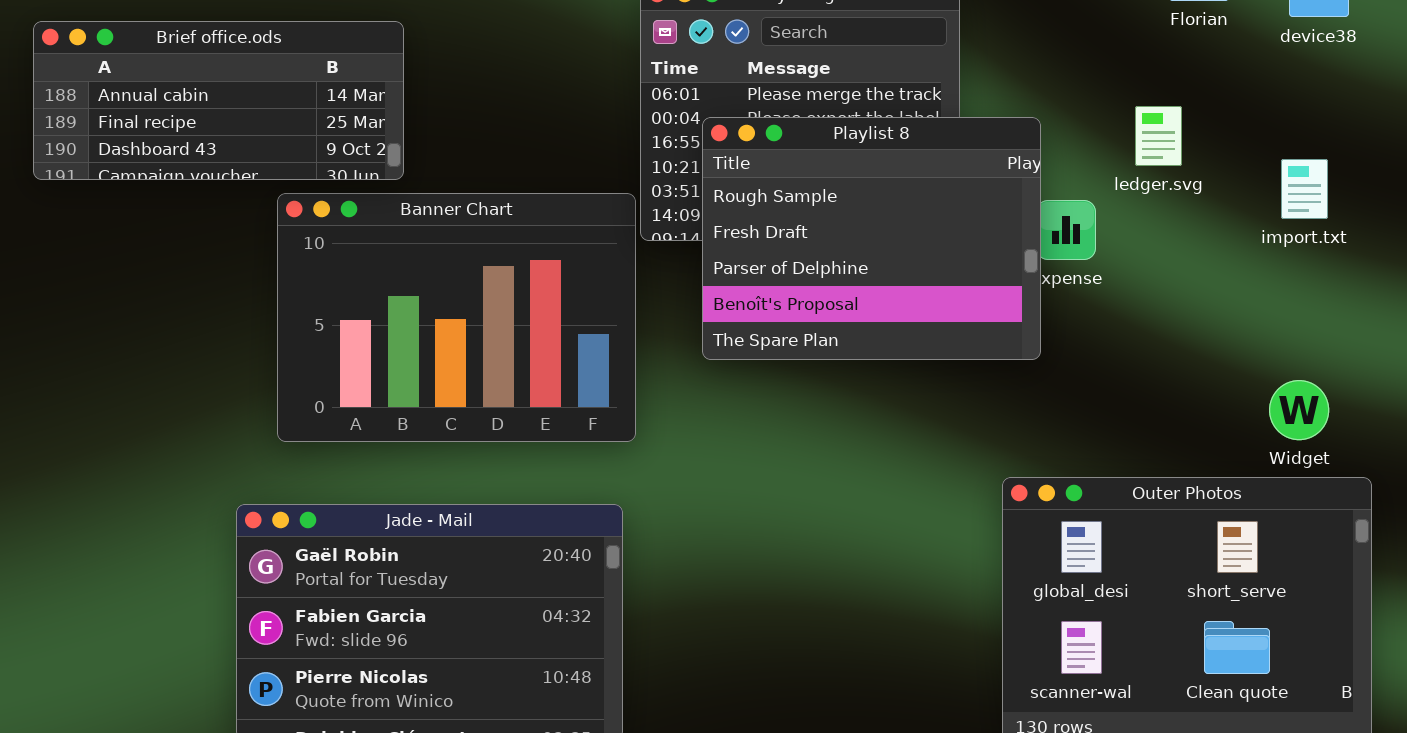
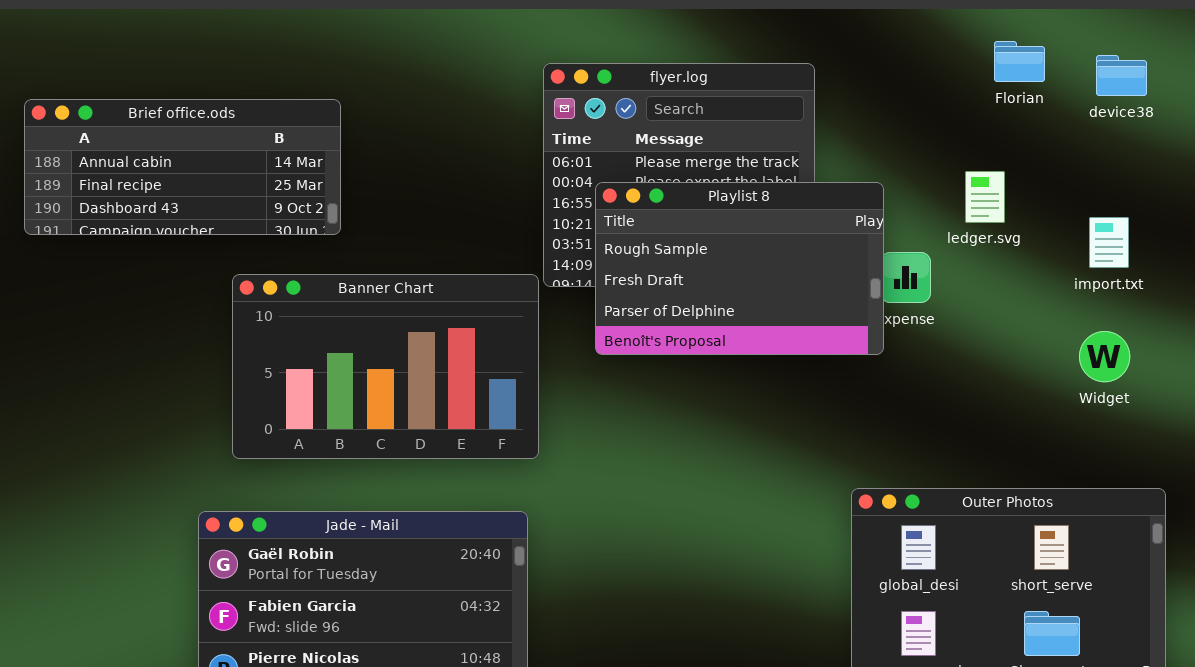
Playlist 8: [702,117,1041,360] -> [595,182,884,355], resized
Banner Chart: [277,193,636,442] -> [232,274,539,459], resized
Widget: [1269,380,1329,440] -> [1079,331,1130,382], moved

